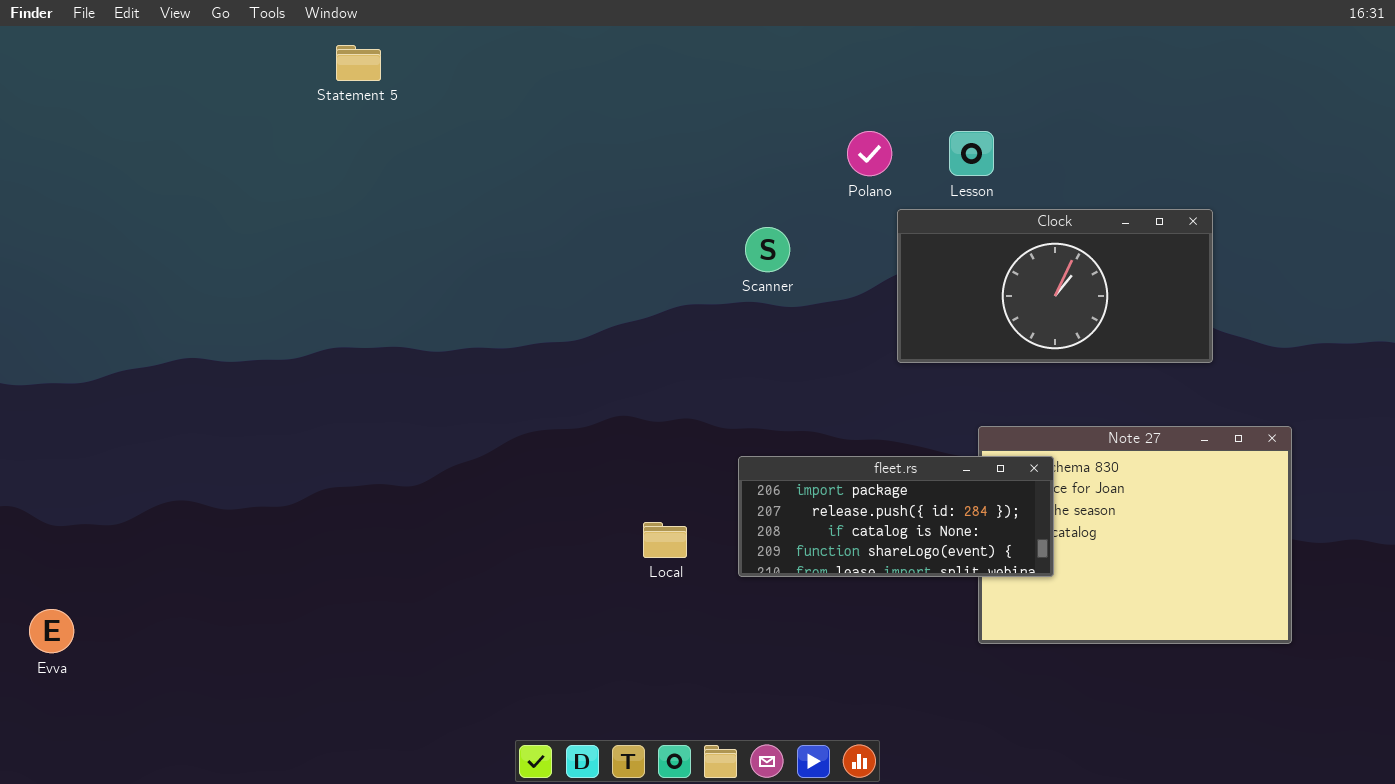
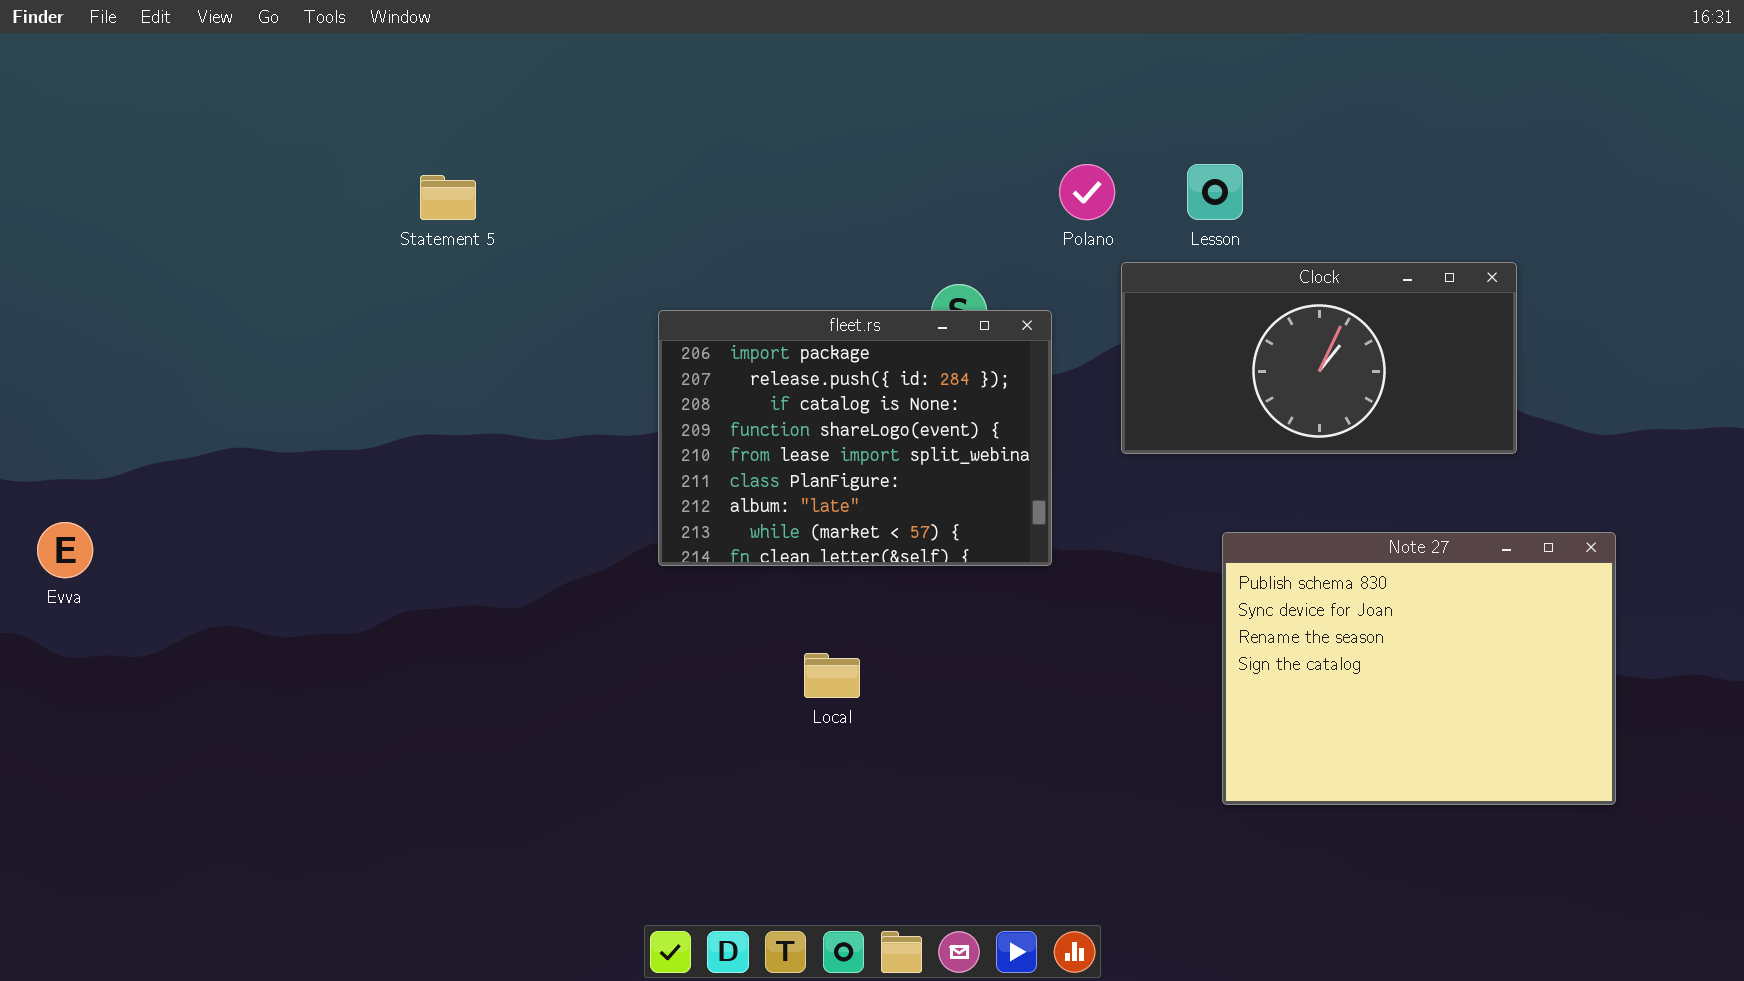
Statement 5: [336,45,381,81] -> [420,175,476,220], moved
fleet.rs: [738,456,1054,577] -> [658,310,1052,566], moved, resized
Evva: [29,609,74,653] -> [37,522,93,578], moved

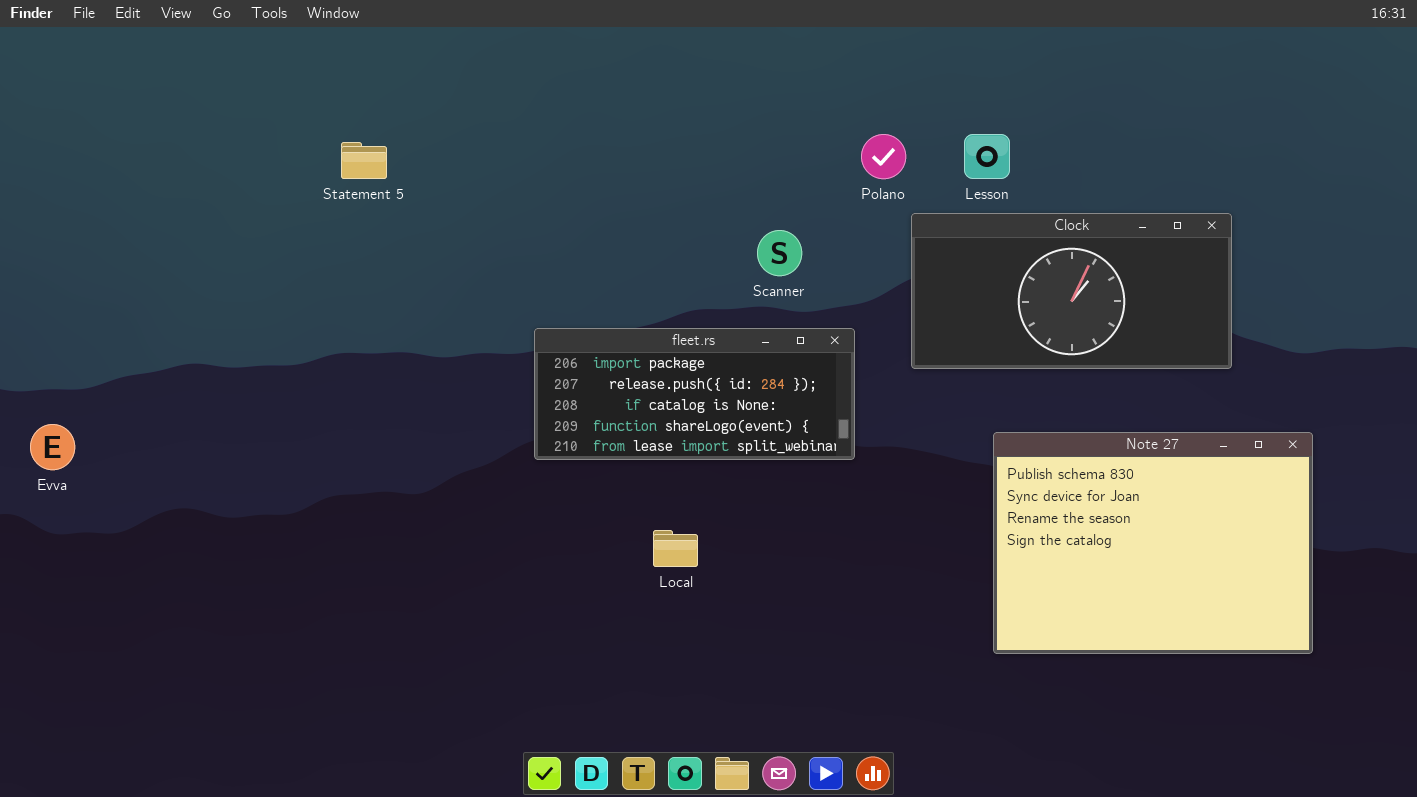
fleet.rs: [658,310,1052,566] -> [534,328,855,460], resized

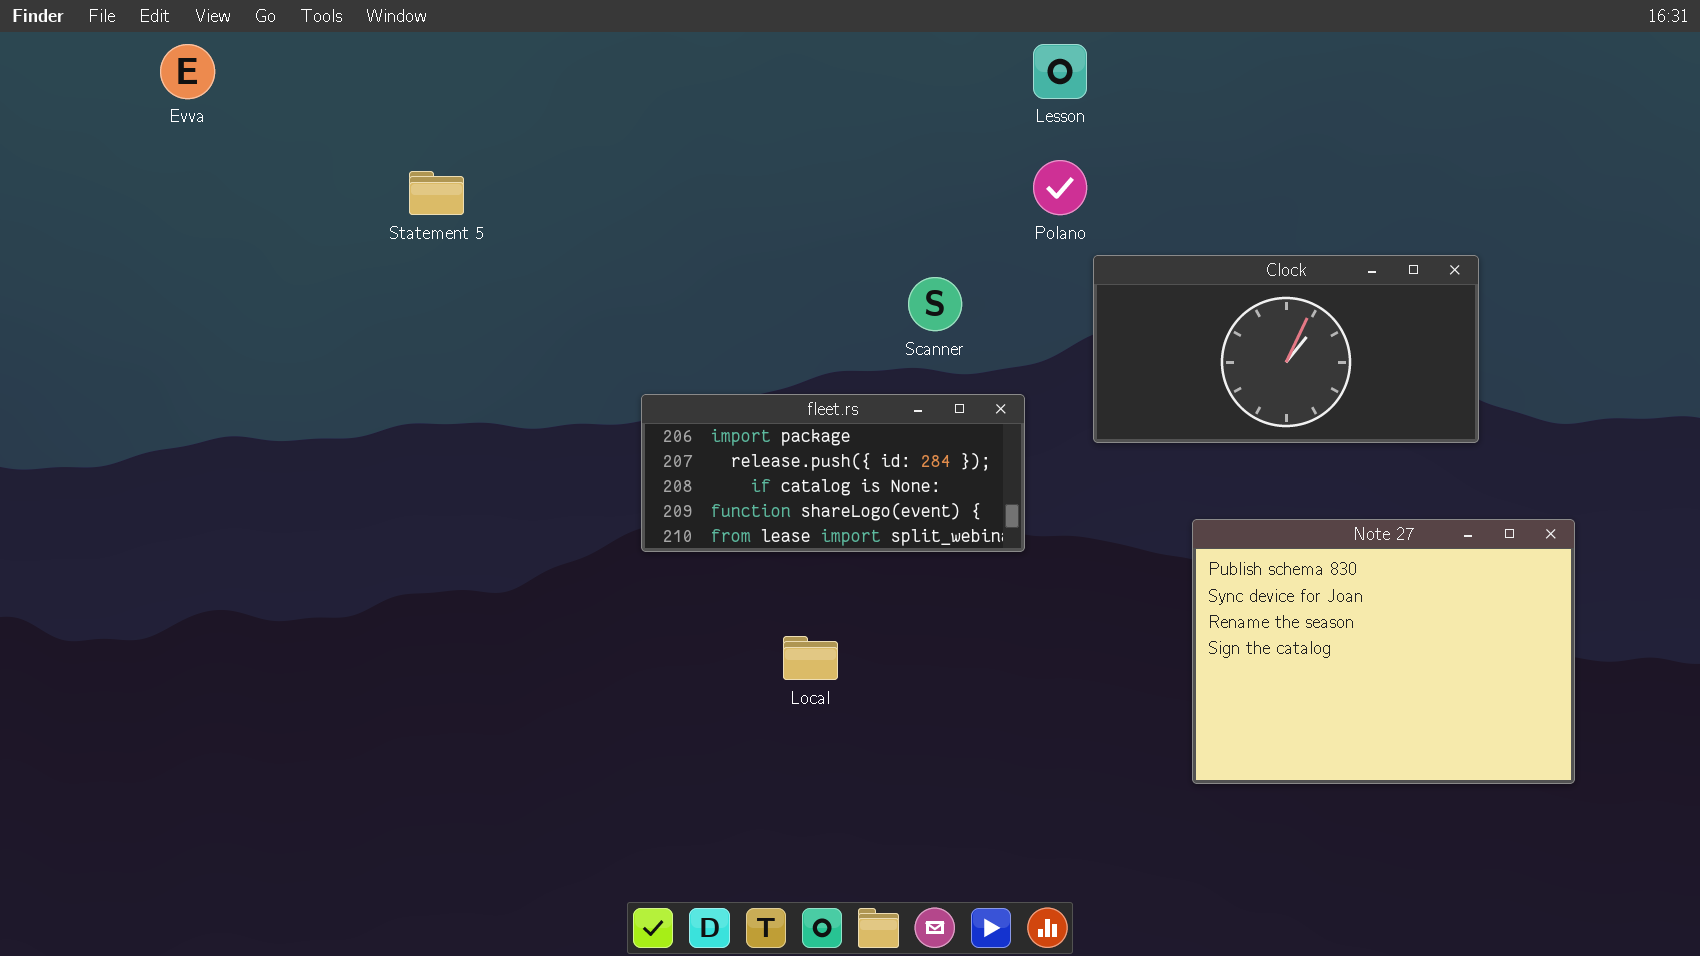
Lesson: [964,134,1010,179] -> [1033,44,1087,99], moved
Evva: [30,424,75,470] -> [160,44,215,99], moved

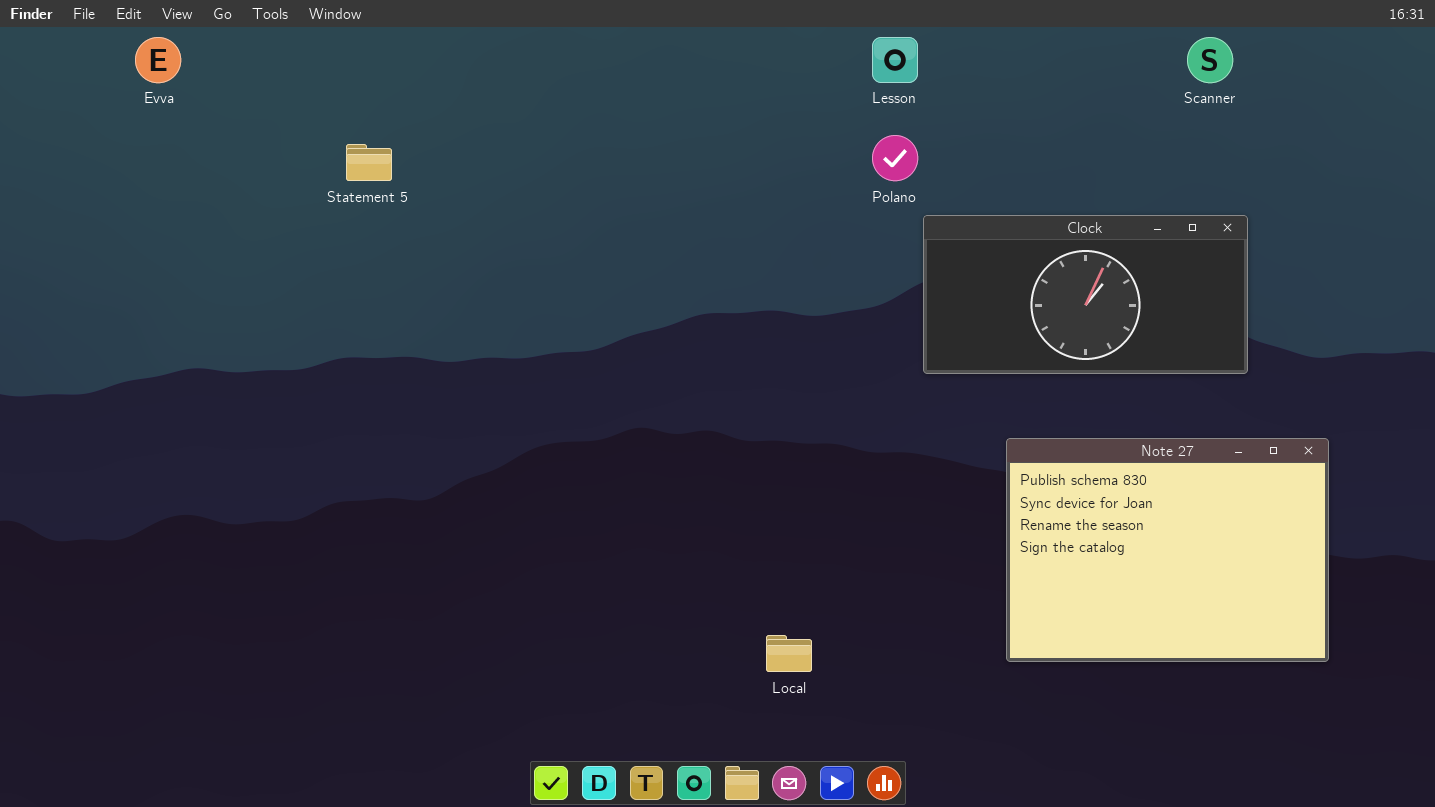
Scanner: [908,277,962,331] -> [1187,37,1233,83], moved
fleet.rs: [641,394,1025,552] -> none, closed
Local: [783,636,838,680] -> [766,635,812,672], moved

